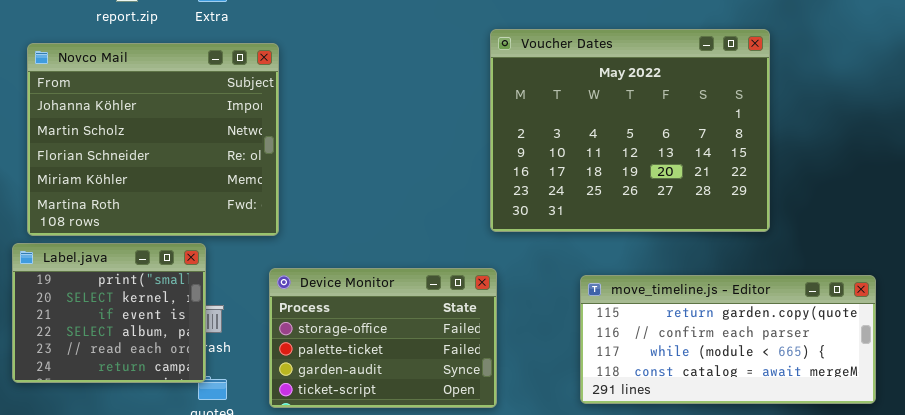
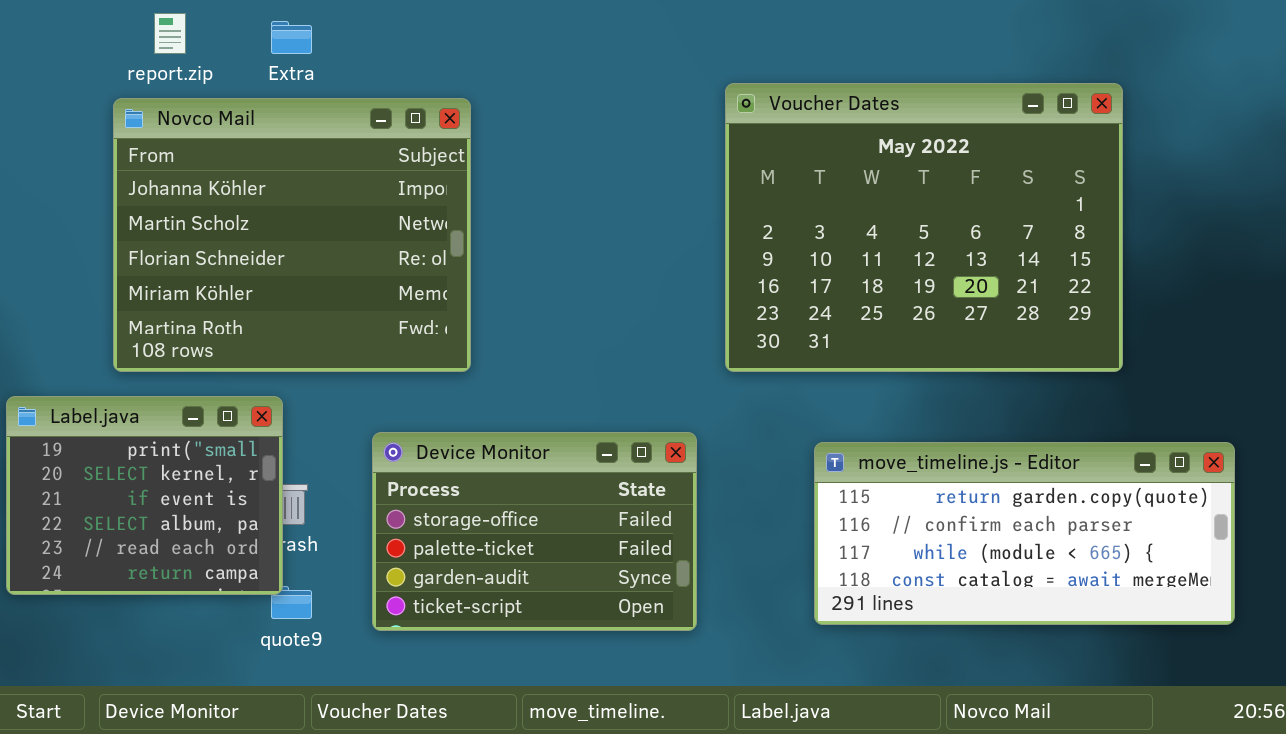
Voucher Dates: [490,29,770,232] -> [725,83,1123,372], moved
Novco Mail: [27,43,279,236] -> [113,98,471,372], moved

